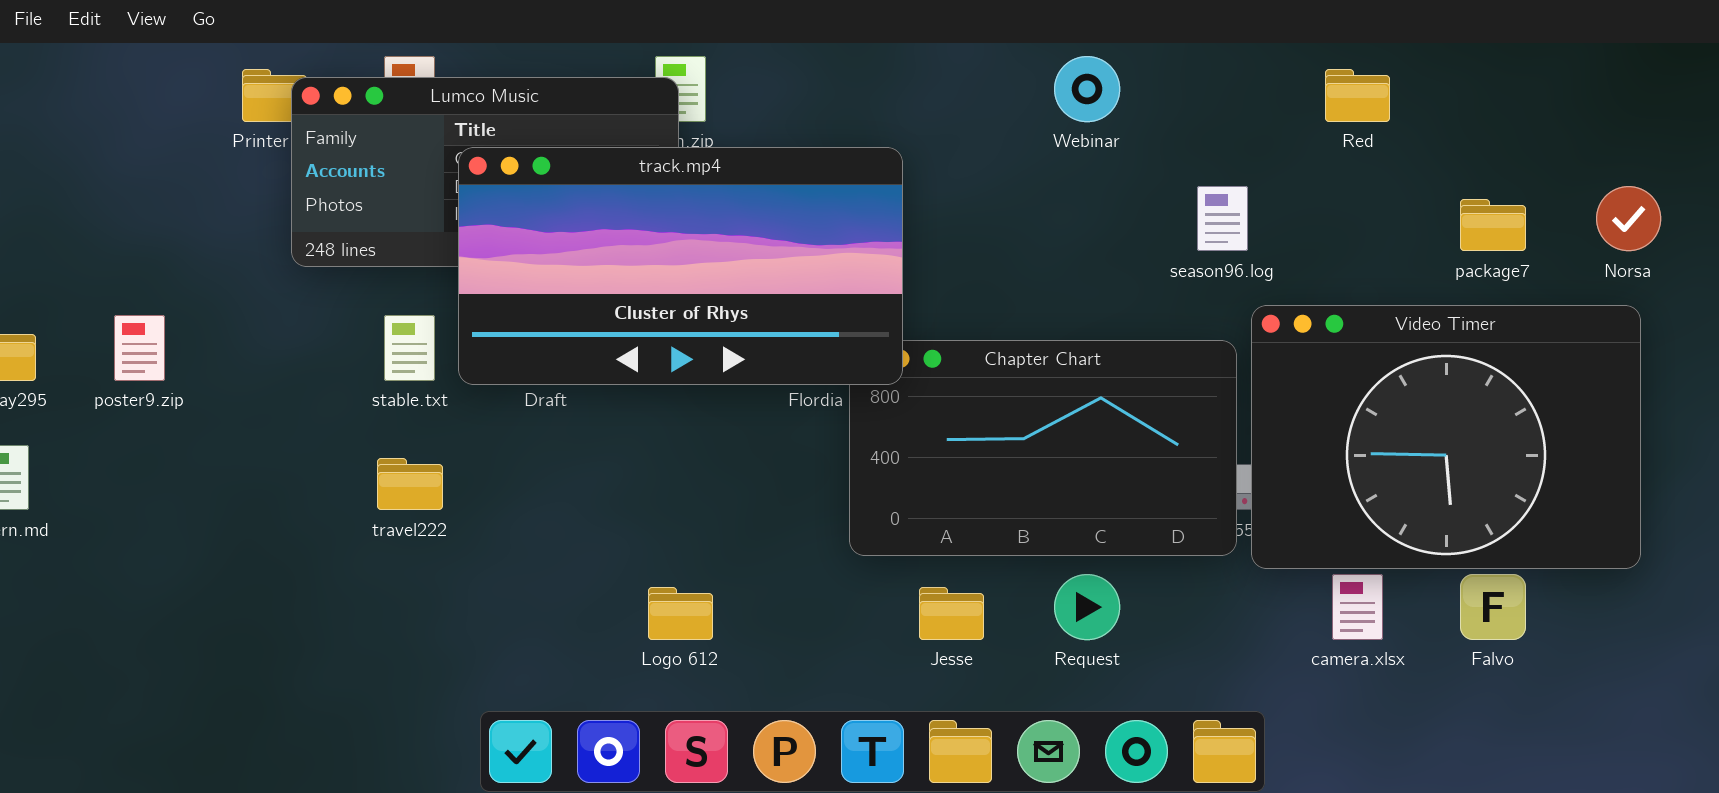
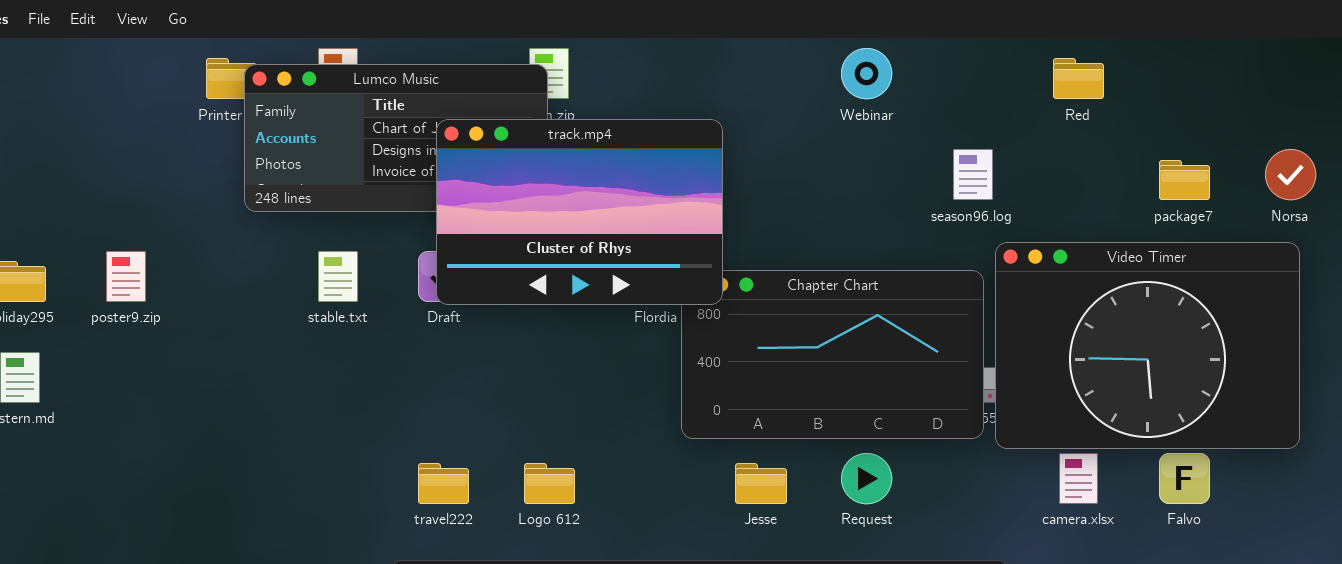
track.mp4: [458,147,903,385] -> [436,119,723,305], resized
travel222: [377,458,443,510] -> [418,463,469,504], moved

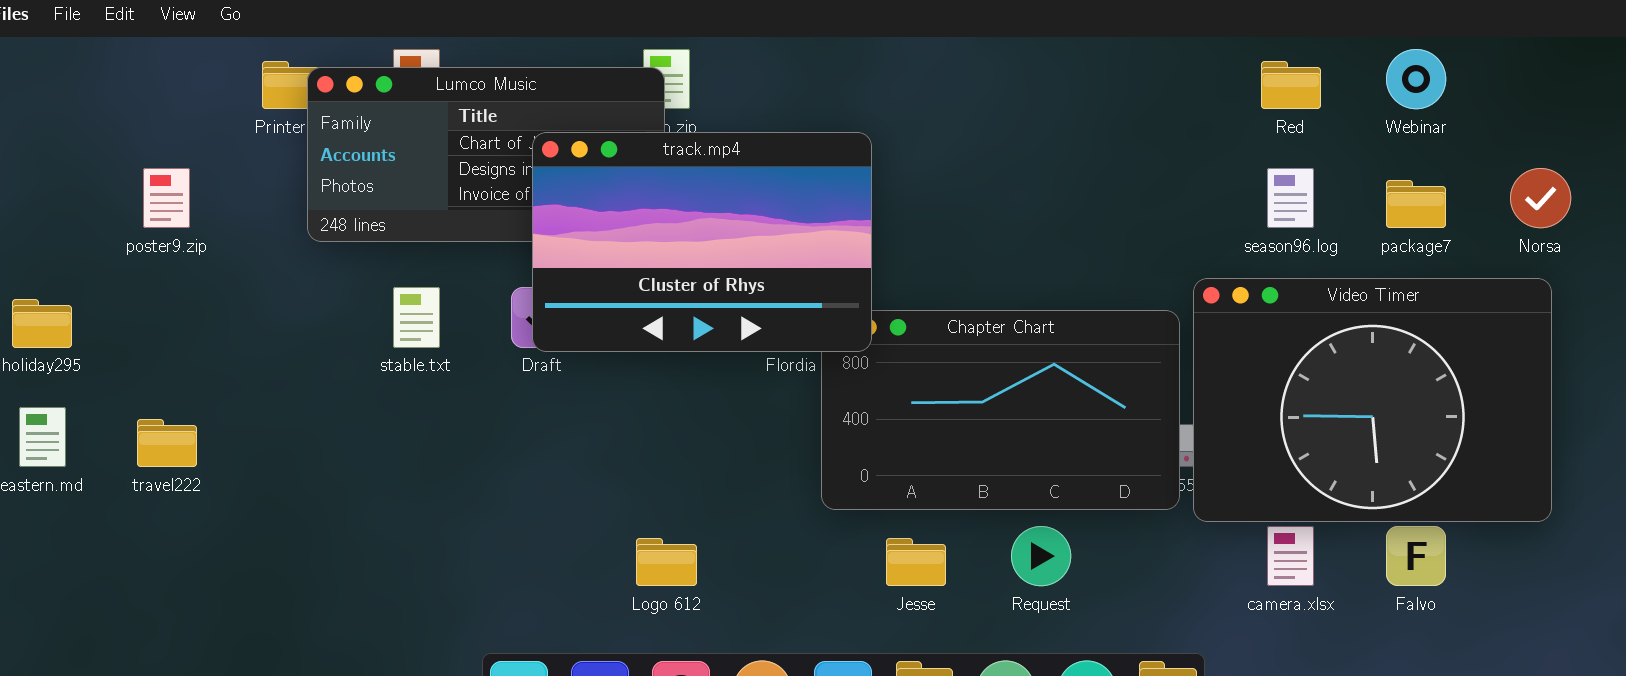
Webinar: [841,48,892,99] -> [1386,49,1446,109], moved
season96.log: [953,149,993,200] -> [1267,168,1314,228], moved
poster9.zip: [106,251,146,302] -> [143,168,190,228], moved
travel222: [418,463,469,504] -> [137,419,197,467], moved

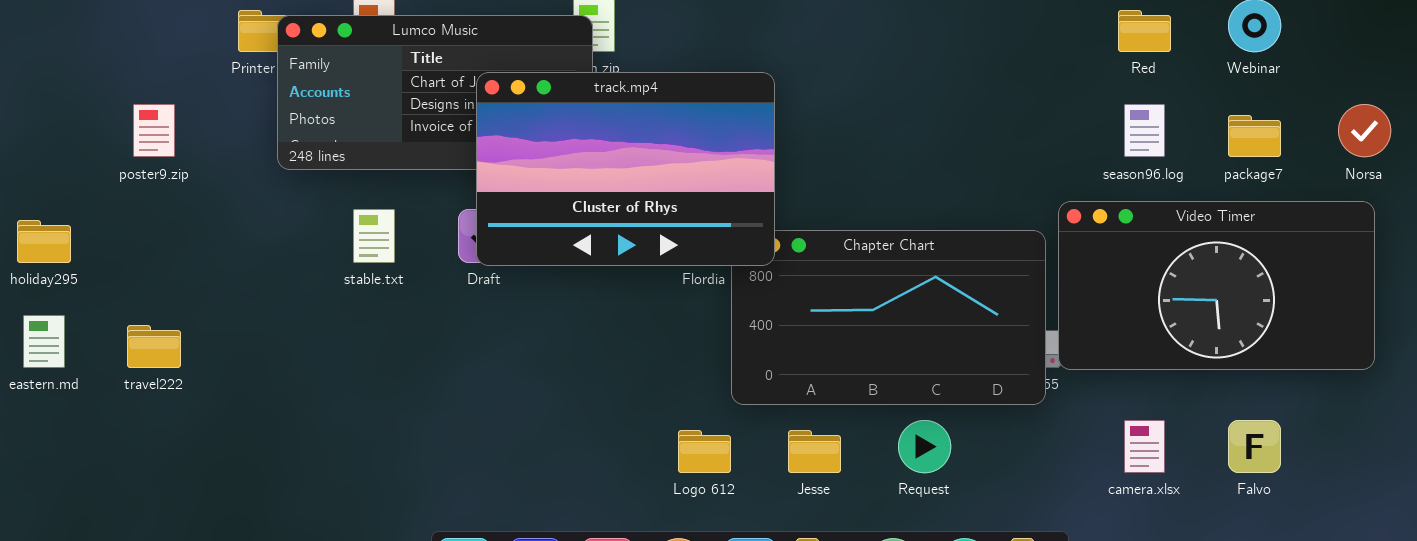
Video Timer: [1193,278,1552,522] -> [1058,201,1375,370], resized
Logo 612: [636,538,697,586] -> [678,430,731,473], moved

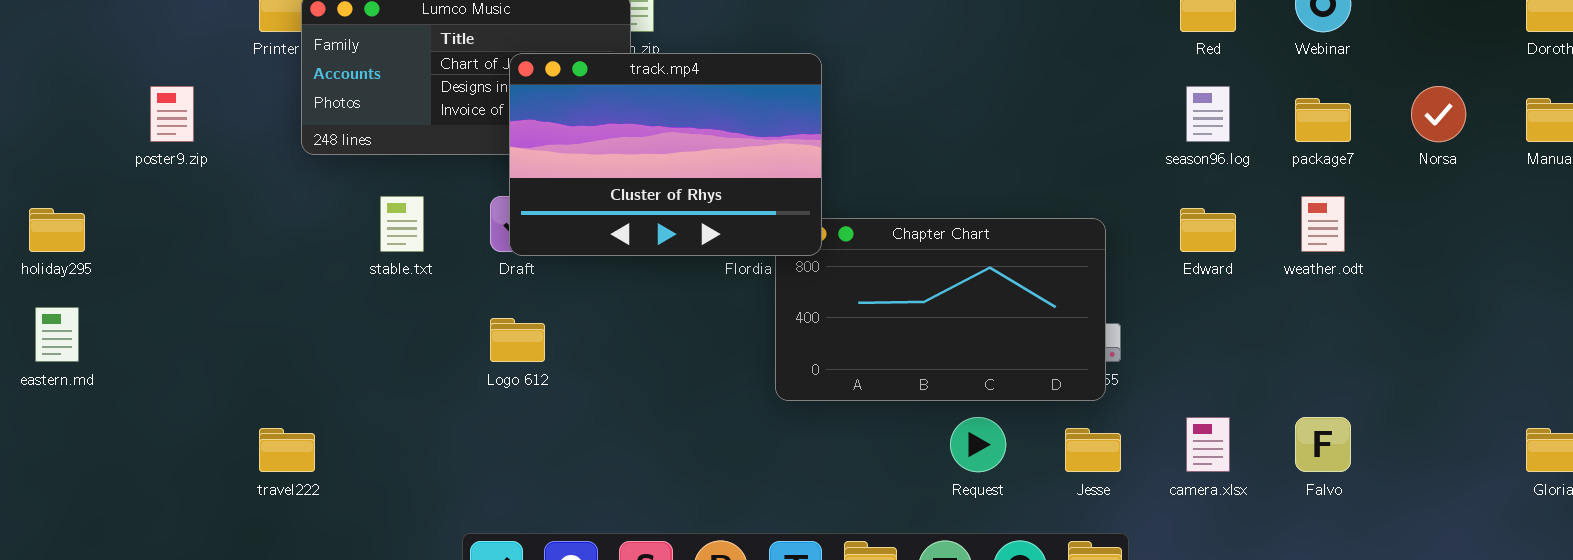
Video Timer: [1058,201,1375,370] -> none, closed
travel222: [127,325,181,368] -> [259,428,315,472], moved
Logo 612: [678,430,731,473] -> [490,318,545,362], moved
Jesse: [788,430,841,473] -> [1065,428,1121,472], moved

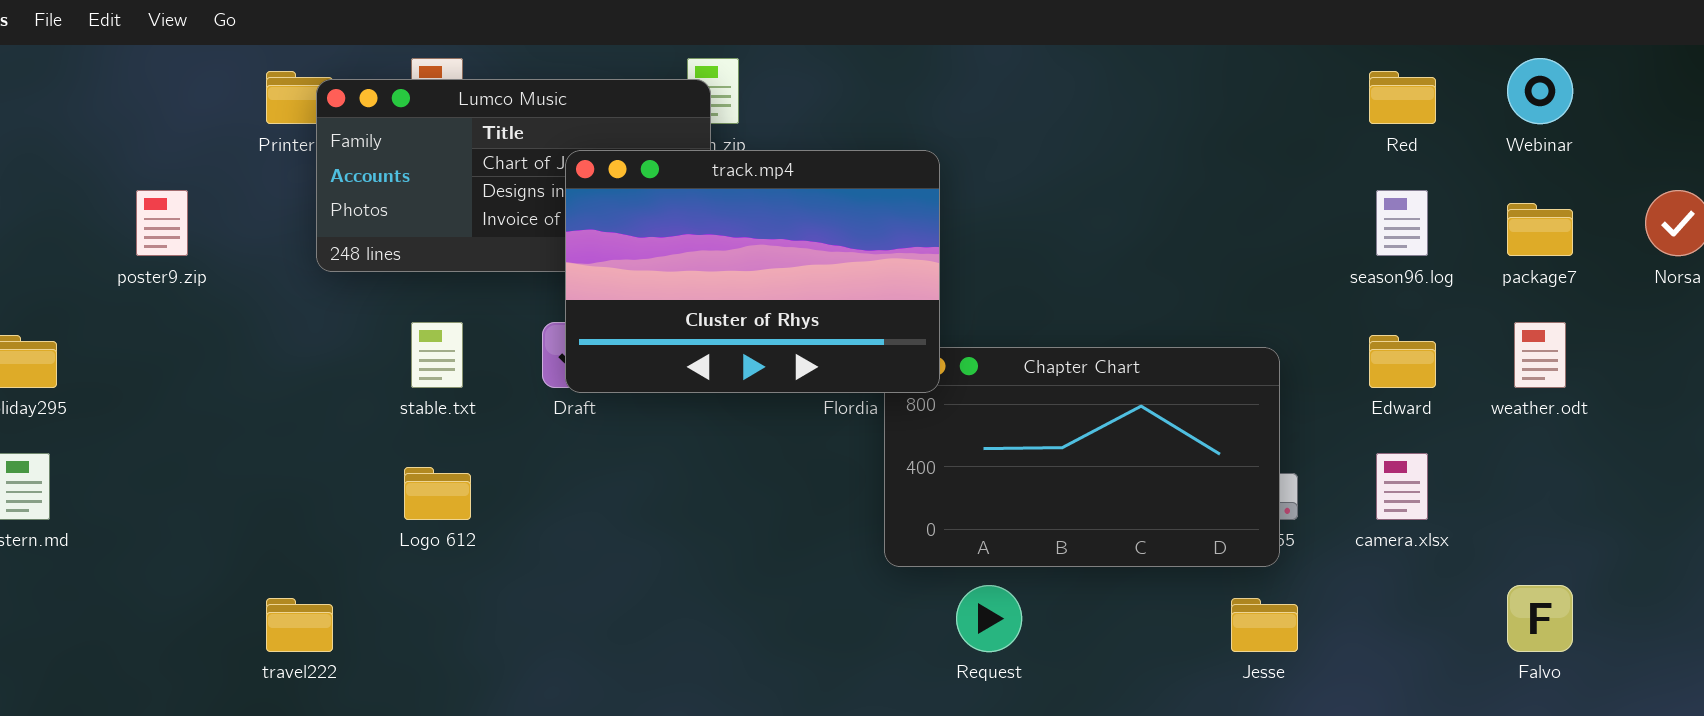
Logo 612: [490,318,545,362] -> [404,467,471,520], moved
Request: [950,417,1006,472] -> [956,585,1022,652], moved
camera.xlsx: [1186,417,1230,472] -> [1376,453,1428,520], moved

